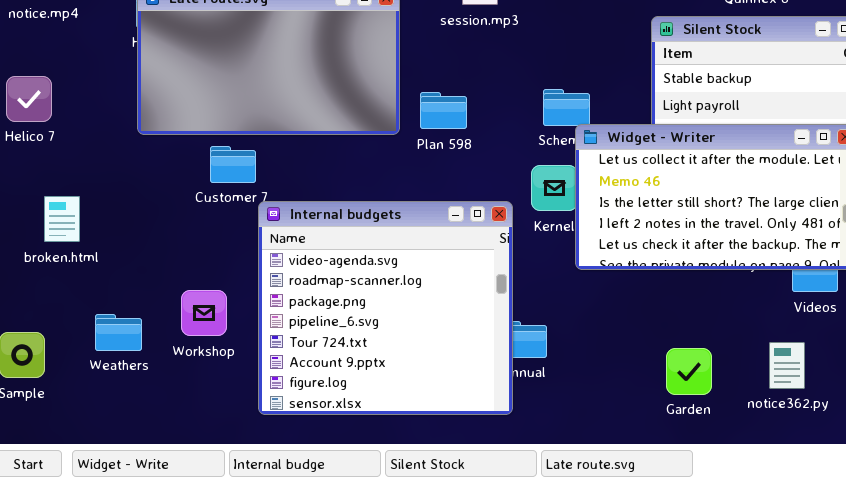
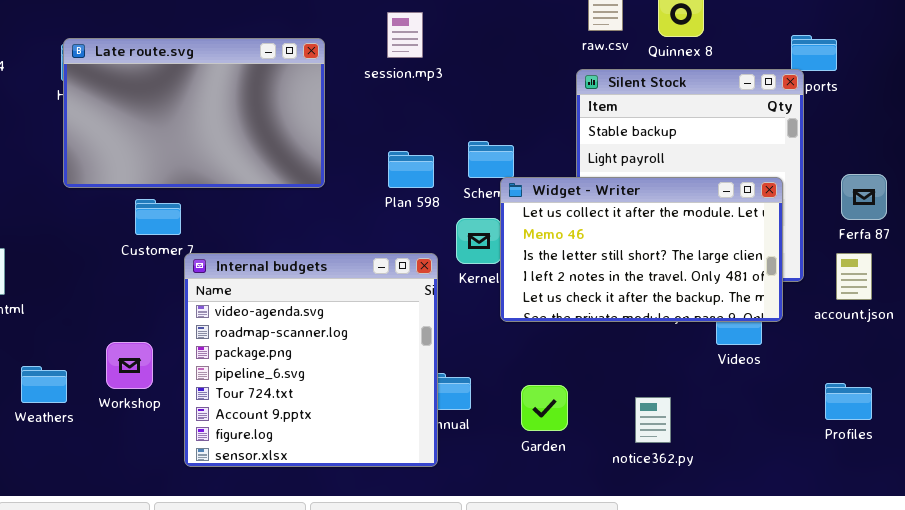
Plan 598: [420,92,467,129] -> [388,151,434,188], moved
notice362.py: [769,342,805,389] -> [635,397,671,443], moved
Garden: [666,348,712,395] -> [521,385,568,431], moved

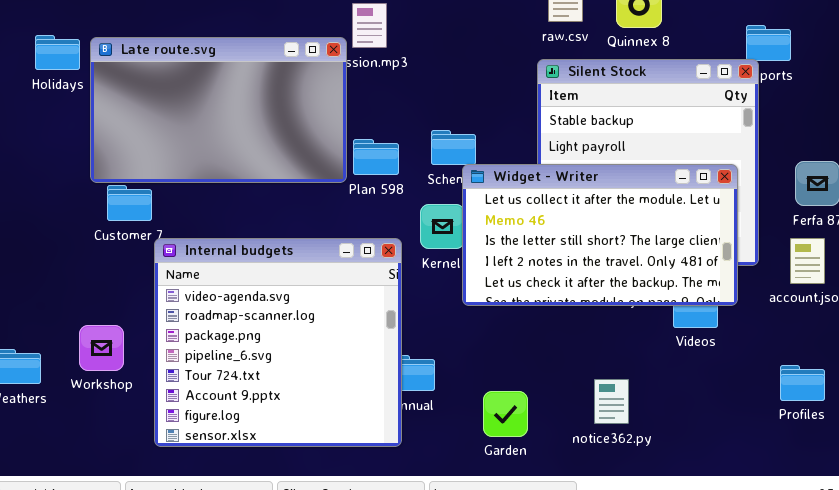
Late route.svg: [63,38,325,188] -> [90,37,347,183], moved
Garden: [521,385,568,431] -> [483,391,528,437], moved

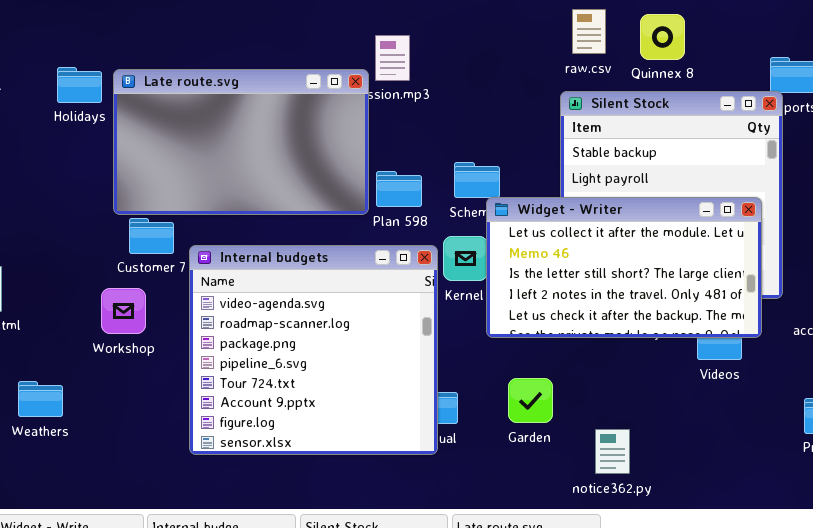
Internal budgets: [154,238,402,447] -> [189,245,438,455], moved
Workshop: [79,325,124,371] -> [101,288,146,334], moved
notice362.py: [594,379,629,424] -> [595,429,630,474], moved
Garden: [483,391,528,437] -> [508,378,553,423], moved

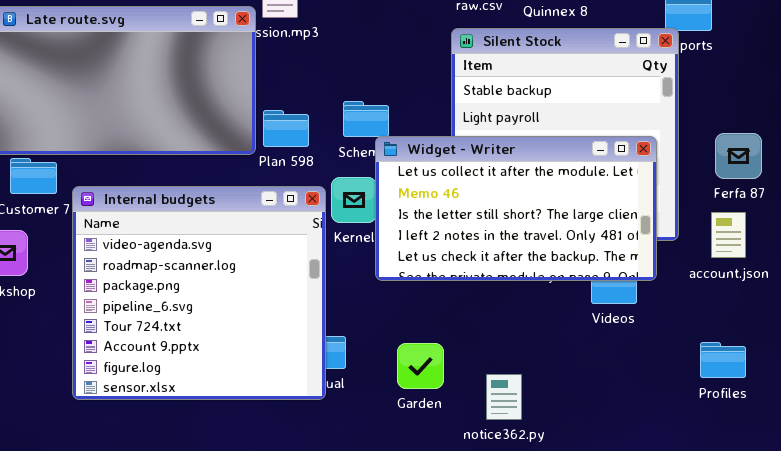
Garden: [508,378,553,423] -> [397,343,444,389], moved

